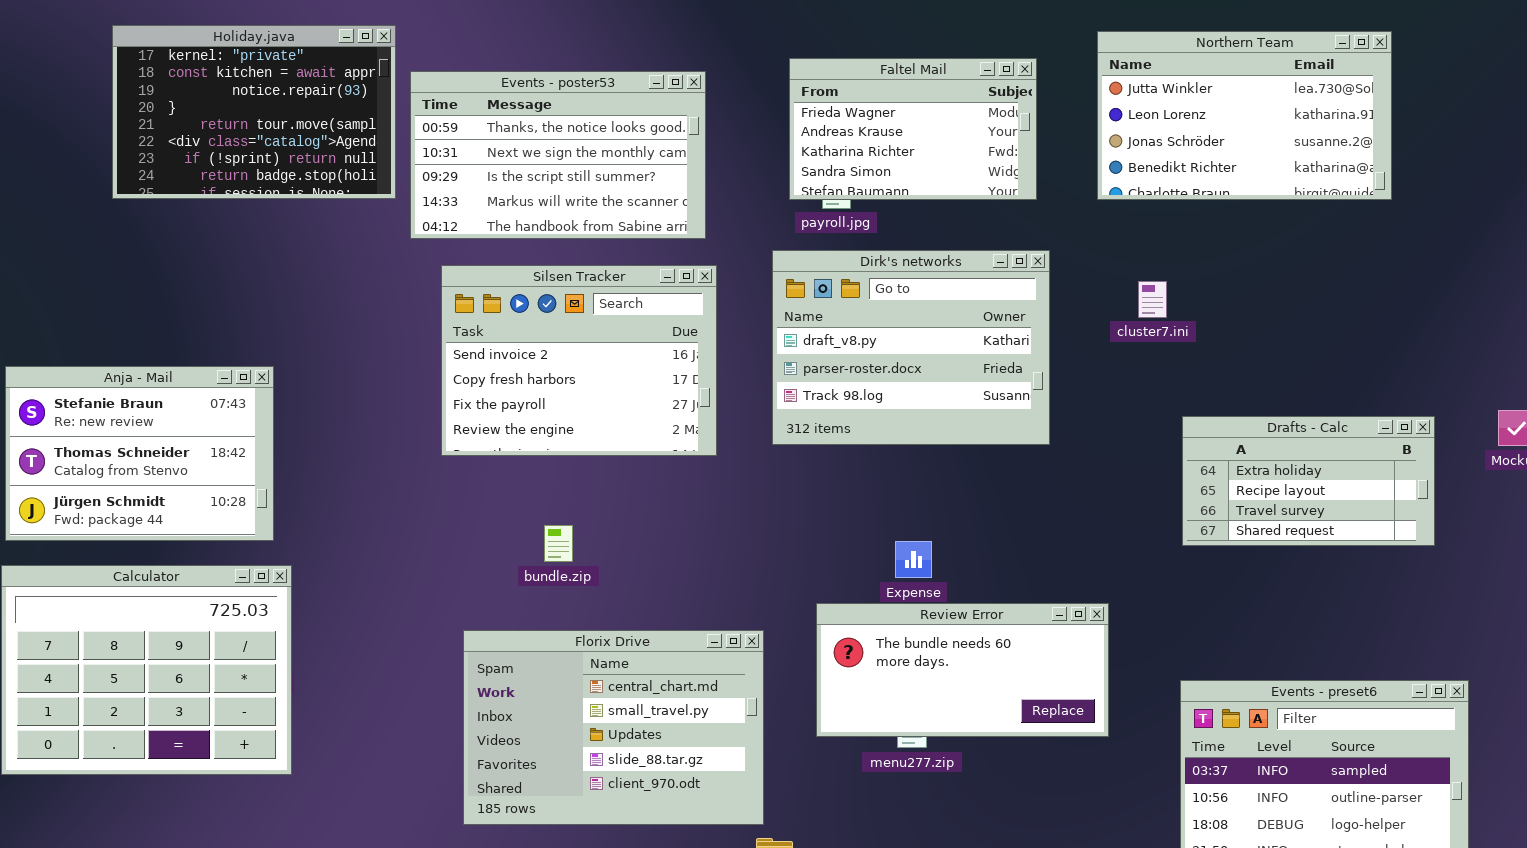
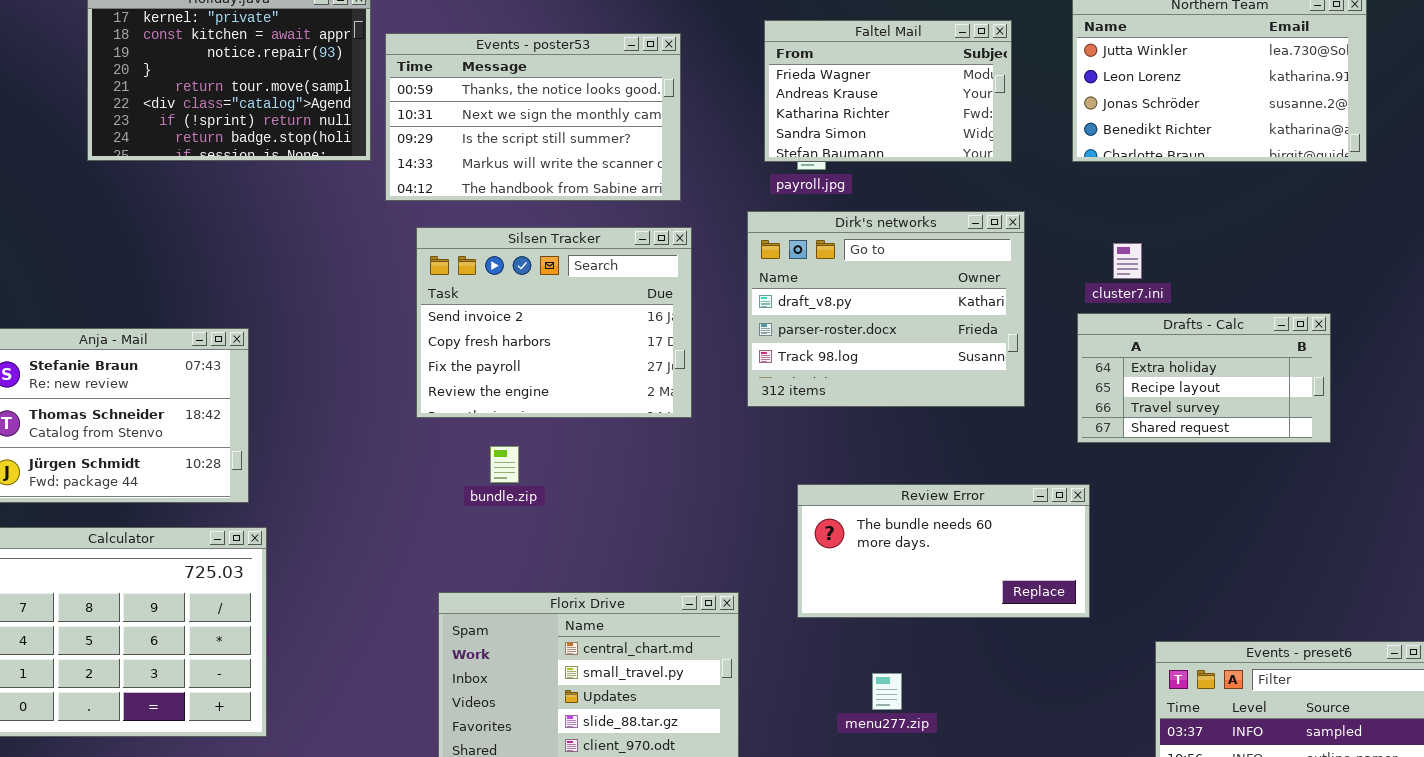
Drafts - Calc: [1182,416,1435,546] -> [1077,313,1331,443], moved
bundle.zip: [544,525,573,562] -> [490,446,519,483], moved
Review Error: [816,603,1109,737] -> [797,484,1090,618], moved

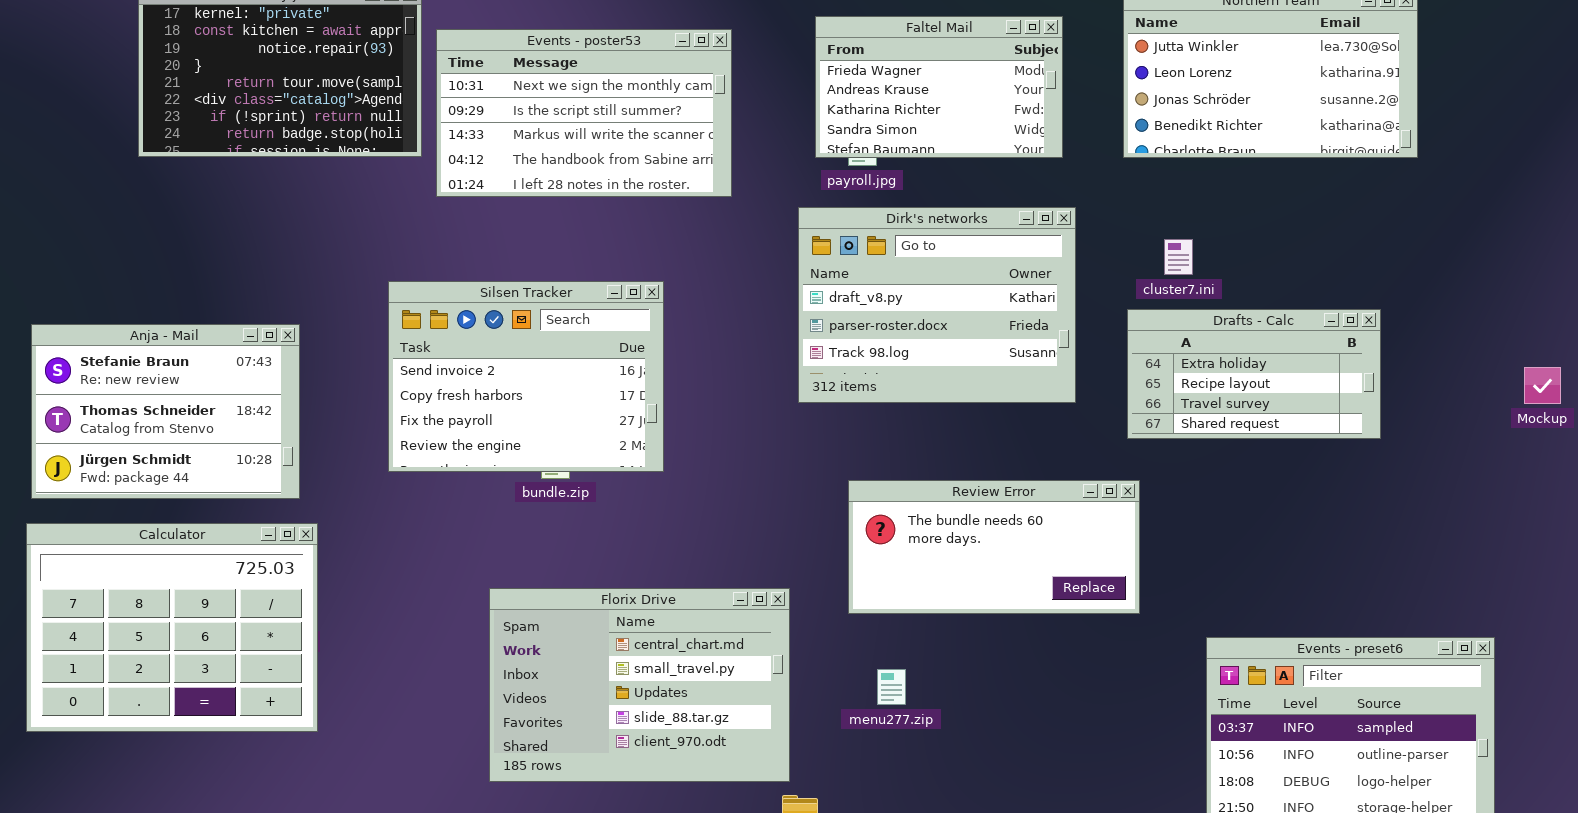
Events - poster53: [385,33,681,201] -> [436,29,732,197], scrolled down 1 row
Silsen Tracker: [416,227,692,418] -> [388,281,664,472], moved
menu277.zip: [872,673,902,710] -> [877,669,906,705], moved

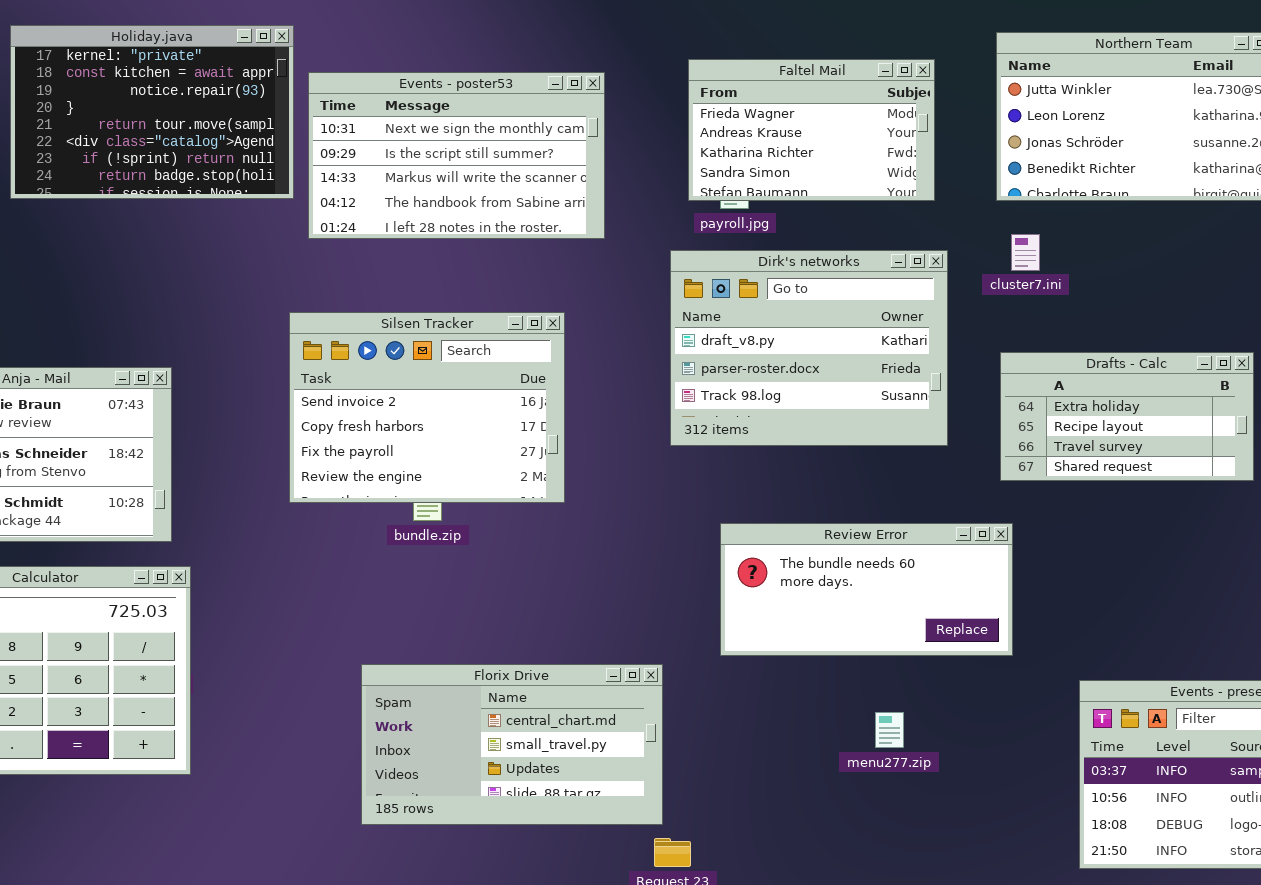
cluster7.ini: [1164,239,1193,275] -> [1011,234,1040,271], moved
Silsen Tracker: [388,281,664,472] -> [289,312,565,503], moved
Florix Drive: [489,588,790,782] -> [361,664,663,825], resized
menu277.zip: [877,669,906,705] -> [875,712,904,748], moved

